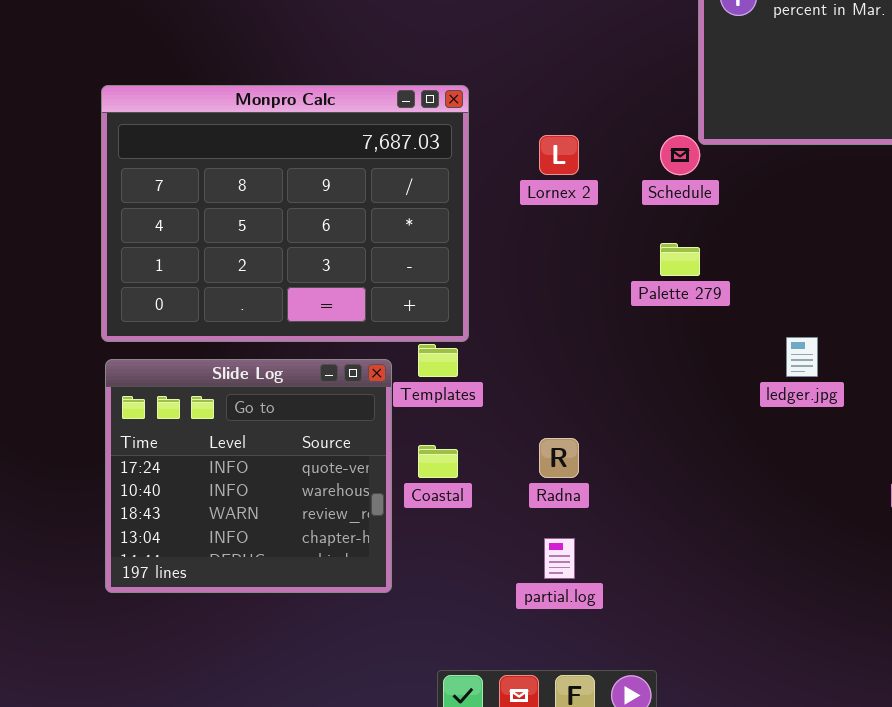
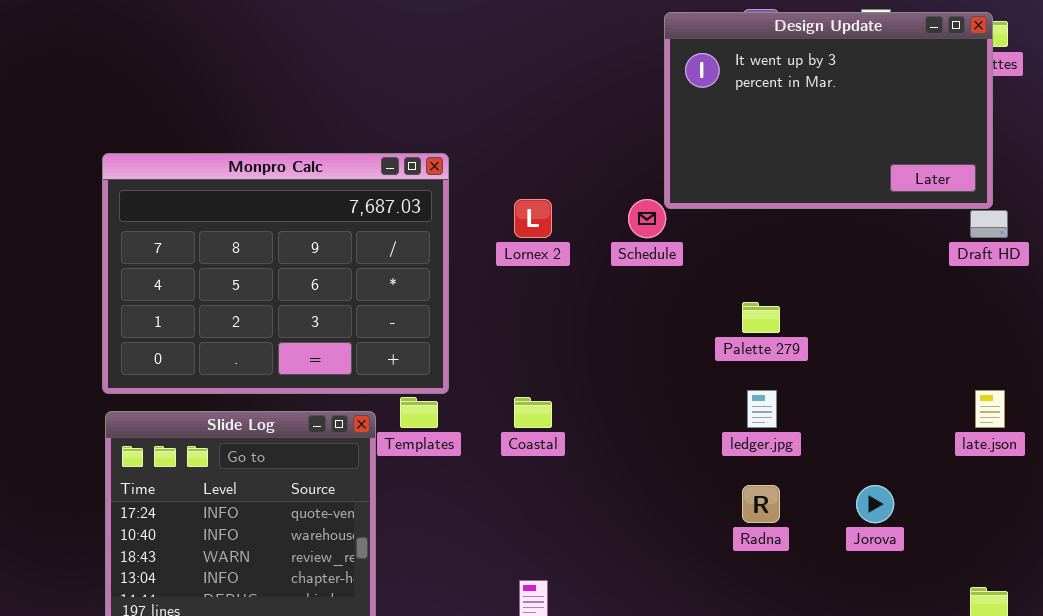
Palette 279: [660,243,700,276] -> [742,302,780,333], moved
Radna: [539,438,579,478] -> [742,485,780,523], moved
Coastal: [418,445,458,478] -> [514,397,552,428], moved

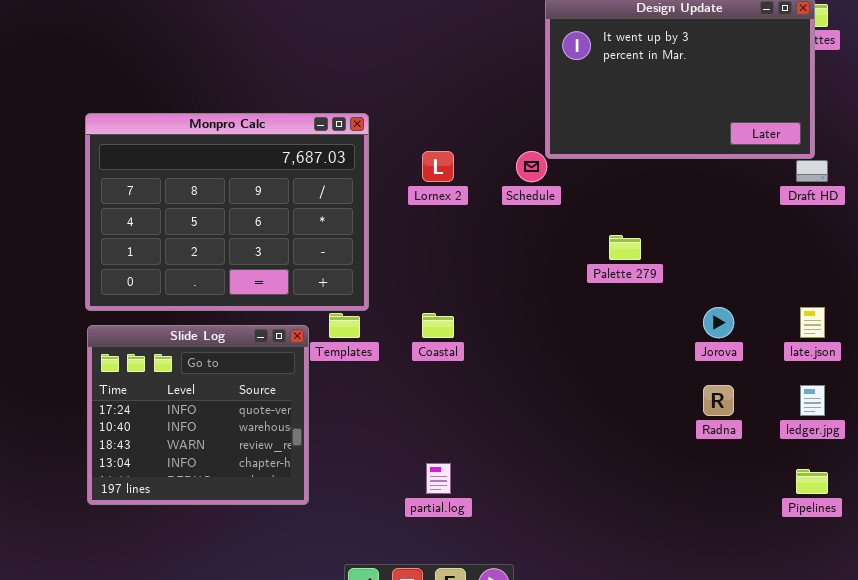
ledger.jpg: [747,390,777,428] -> [800,385,825,416], moved
Radna: [742,485,780,523] -> [703,385,734,416], moved
Jorova: [856,485,894,523] -> [703,307,734,338], moved

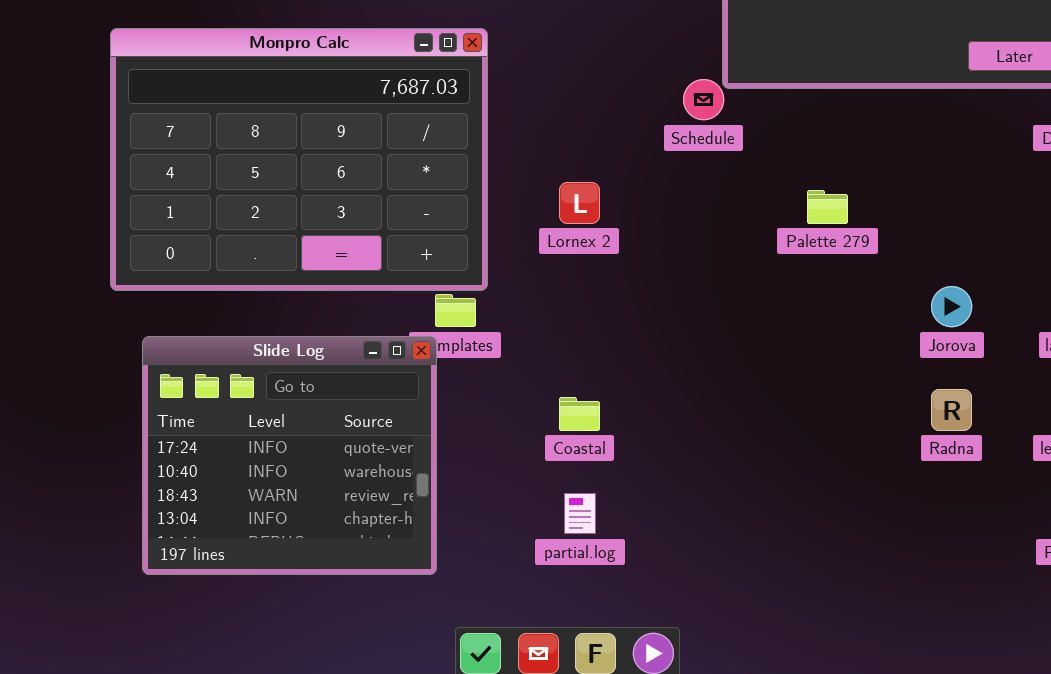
Lornex 2: [422,151,454,182] -> [559,182,600,224], moved
Coastal: [422,313,454,338] -> [559,397,600,431], moved
Slide Log: [87,325,309,505] -> [142,336,437,575], moved

